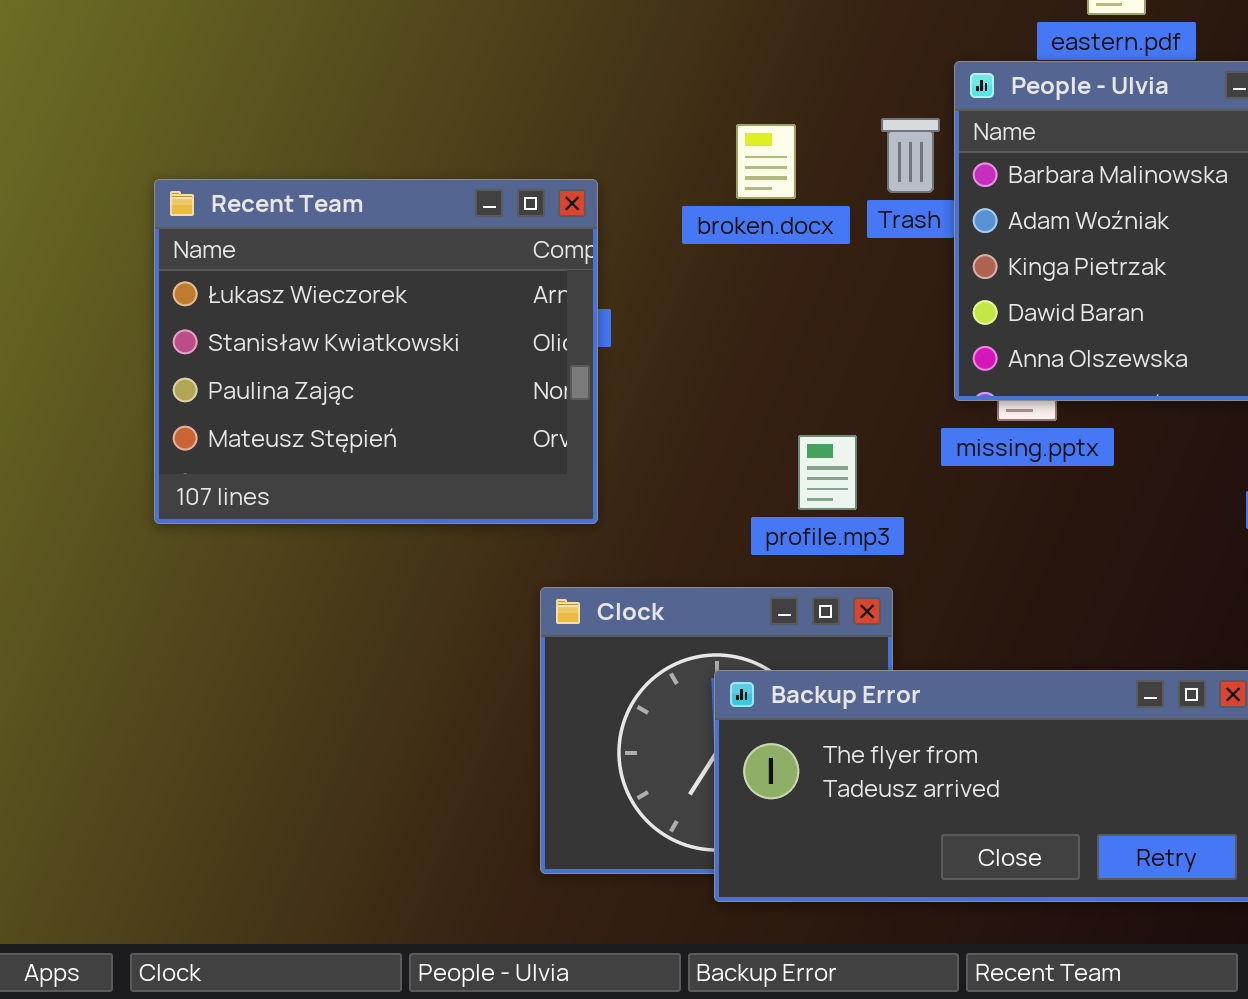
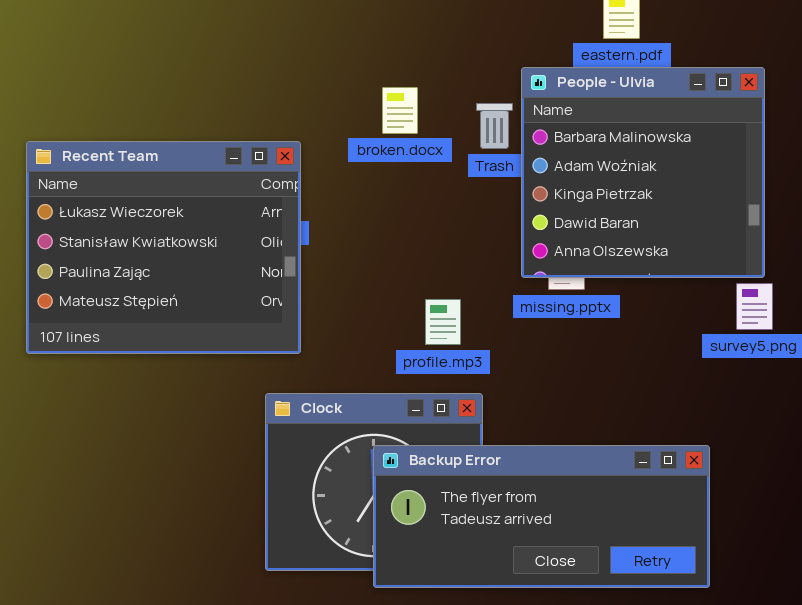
broken.docx: [736,124,796,199] -> [382,87,418,134], moved

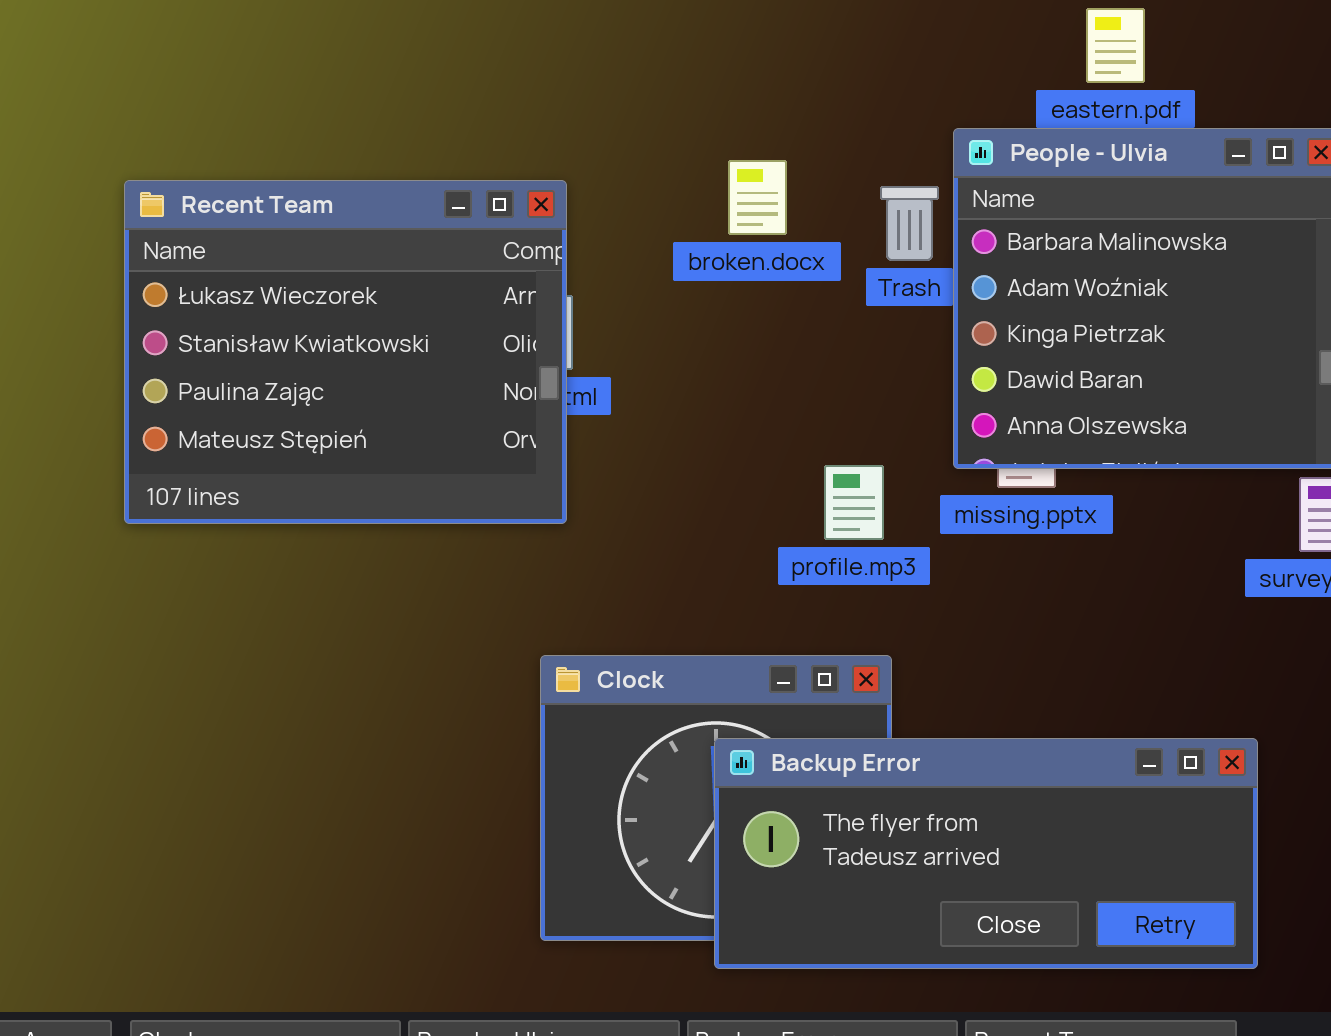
Recent Team: [26,141,301,354] -> [124,180,567,524], moved
profile.mp3: [425,299,461,345] -> [824,465,884,540], moved

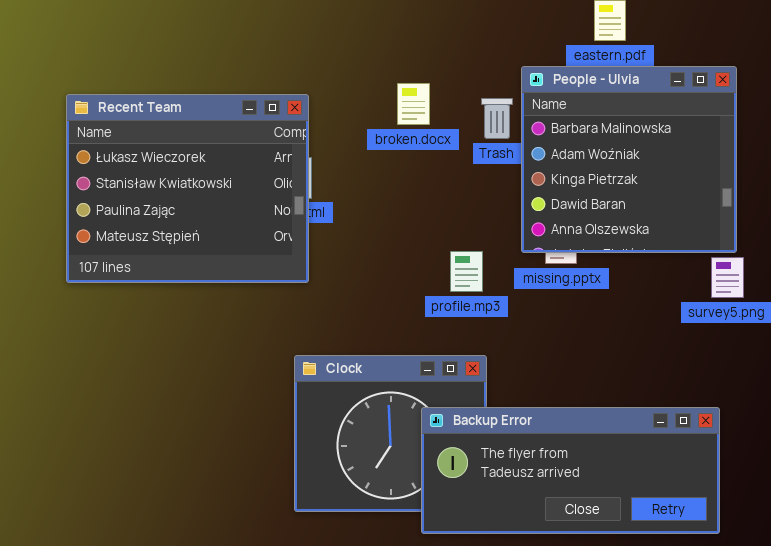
Backup Error: [714,738,1258,969] -> [421,407,720,534], moved

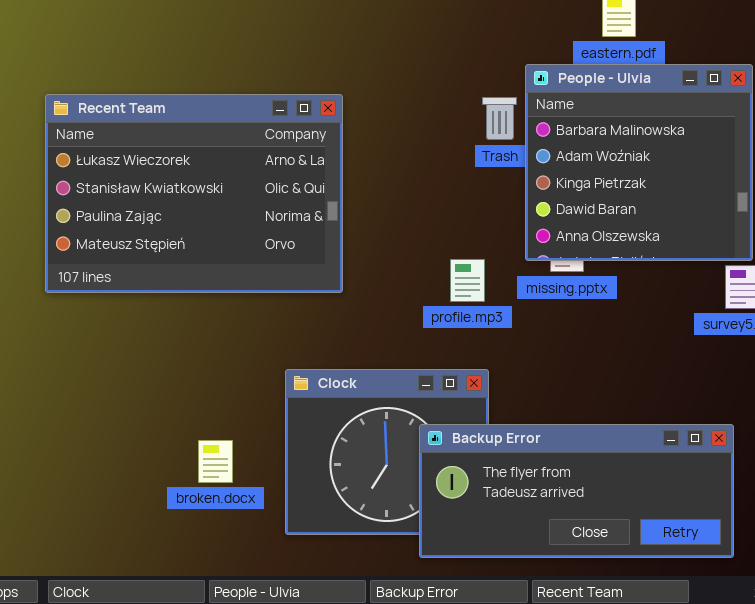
broken.docx: [397,83,430,125] -> [198,440,233,483], moved
Recent Team: [66,94,309,283] -> [45,94,343,293], resized

